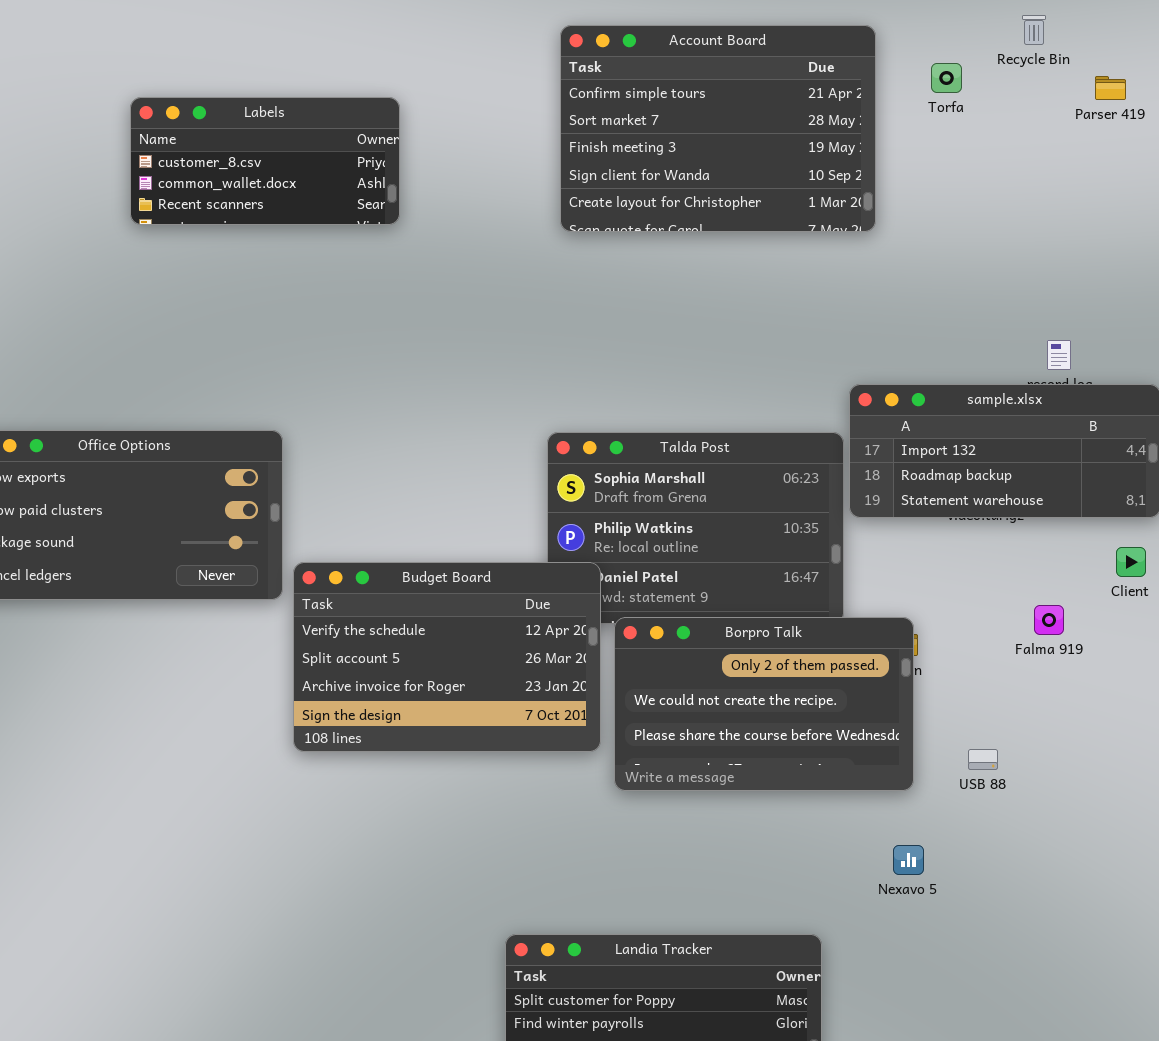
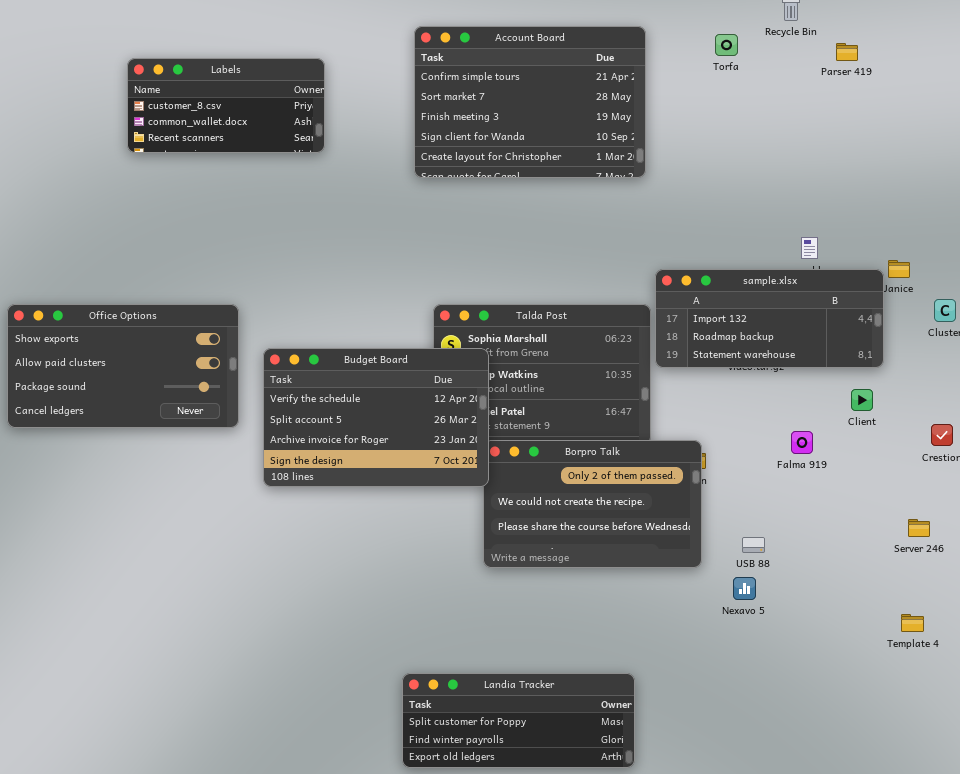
Account Board: [560,25,876,232] -> [414,26,646,178], moved
Budget Board: [293,562,601,752] -> [263,348,489,487], moved
Nexavo 5: [893,845,924,875] -> [733,577,756,600], moved

